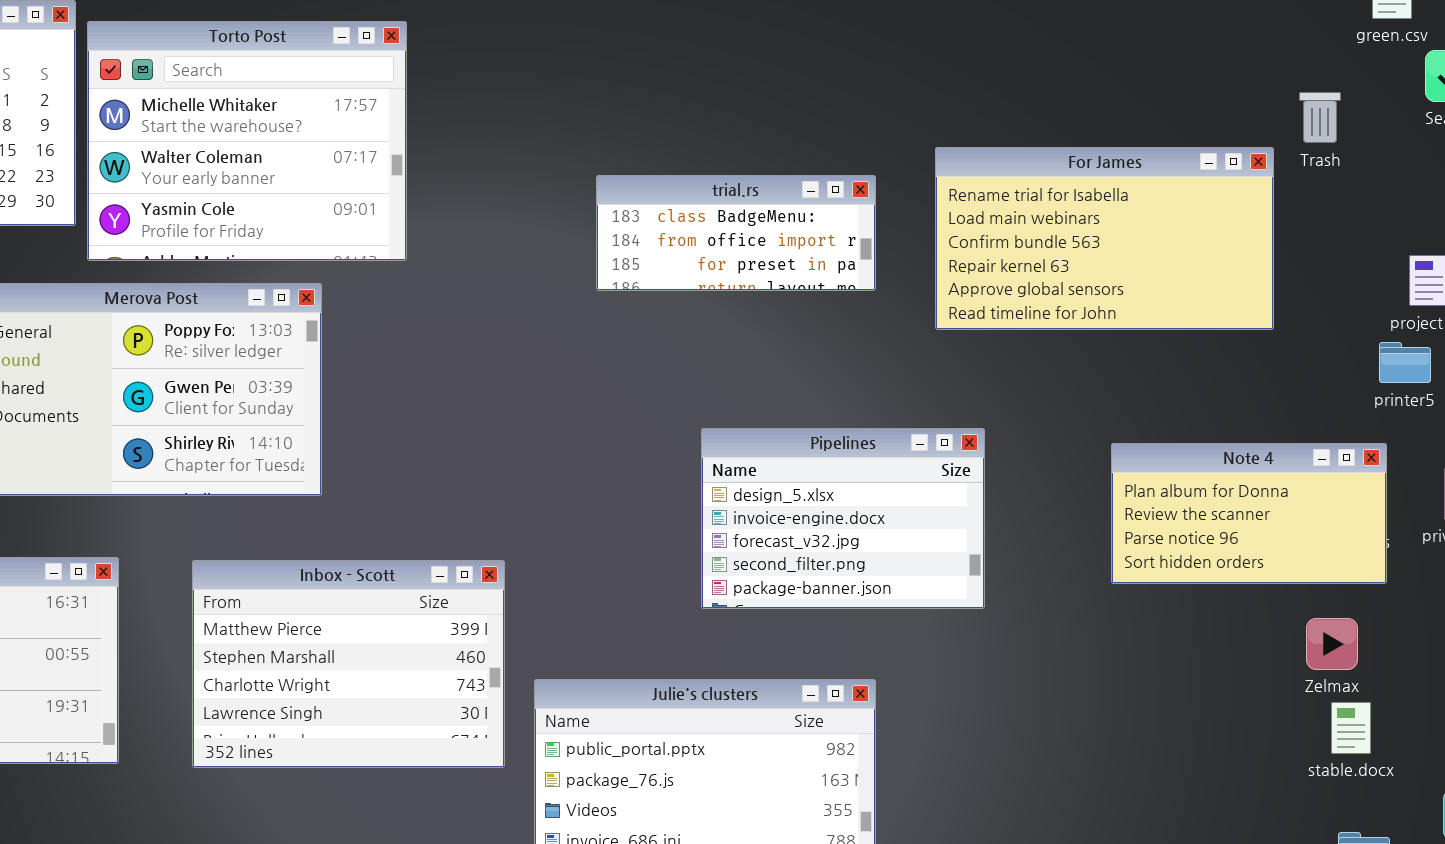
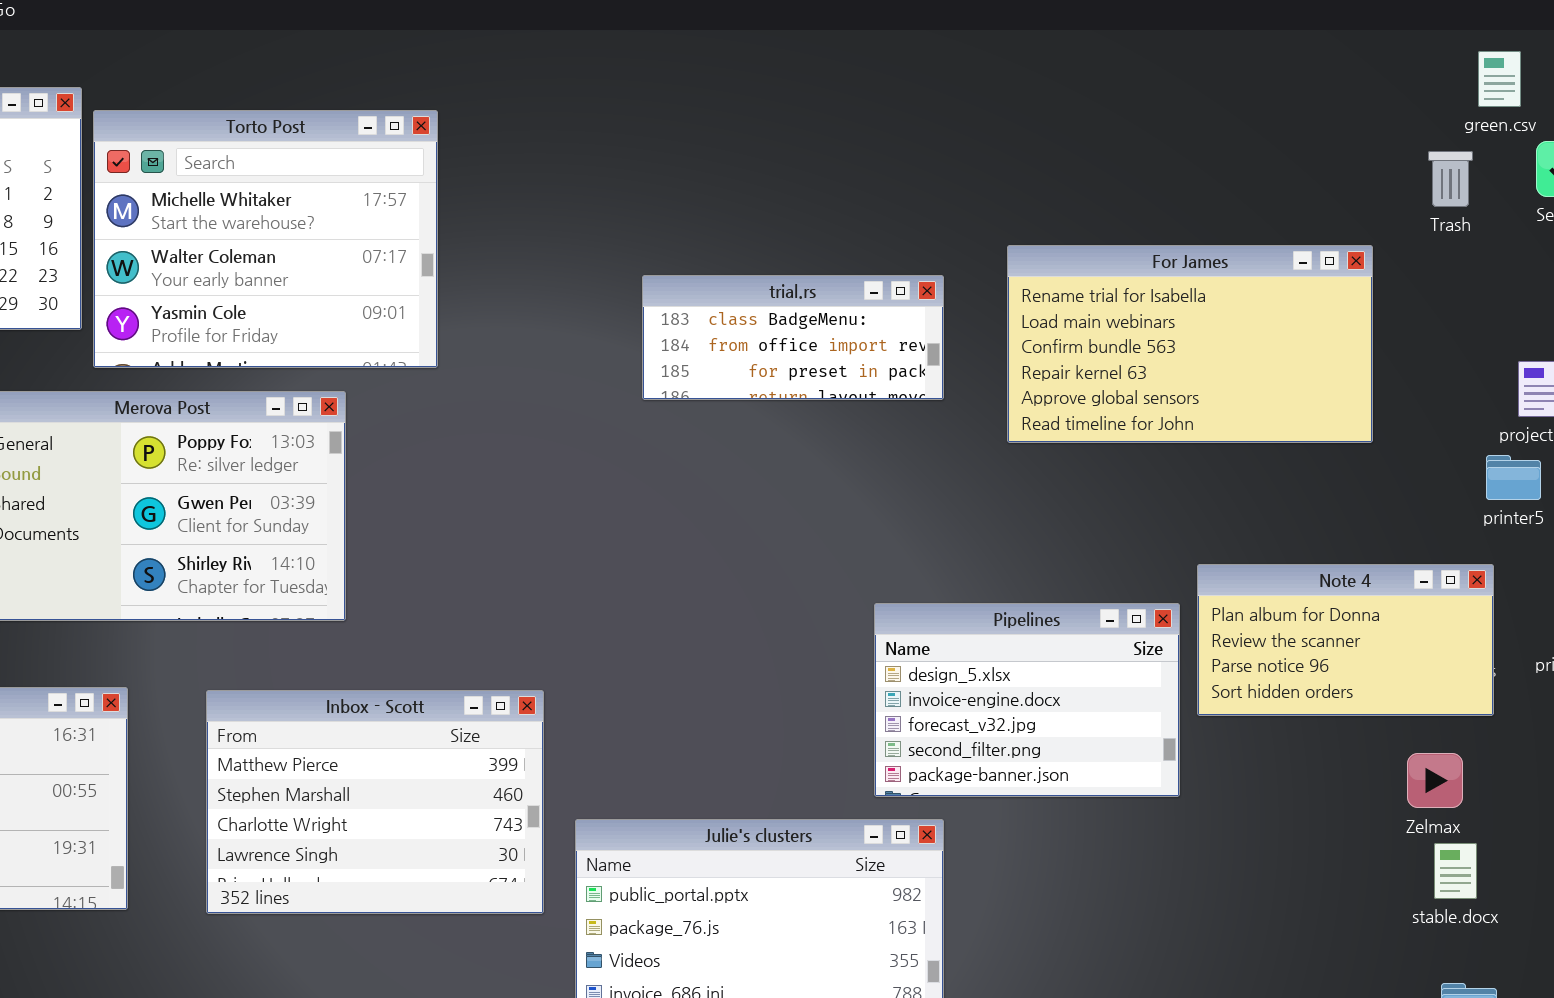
Trash: [1299,92,1341,143] -> [1428,151,1473,207], moved
Pipelines: [701,428,985,609] -> [874,603,1180,797], moved

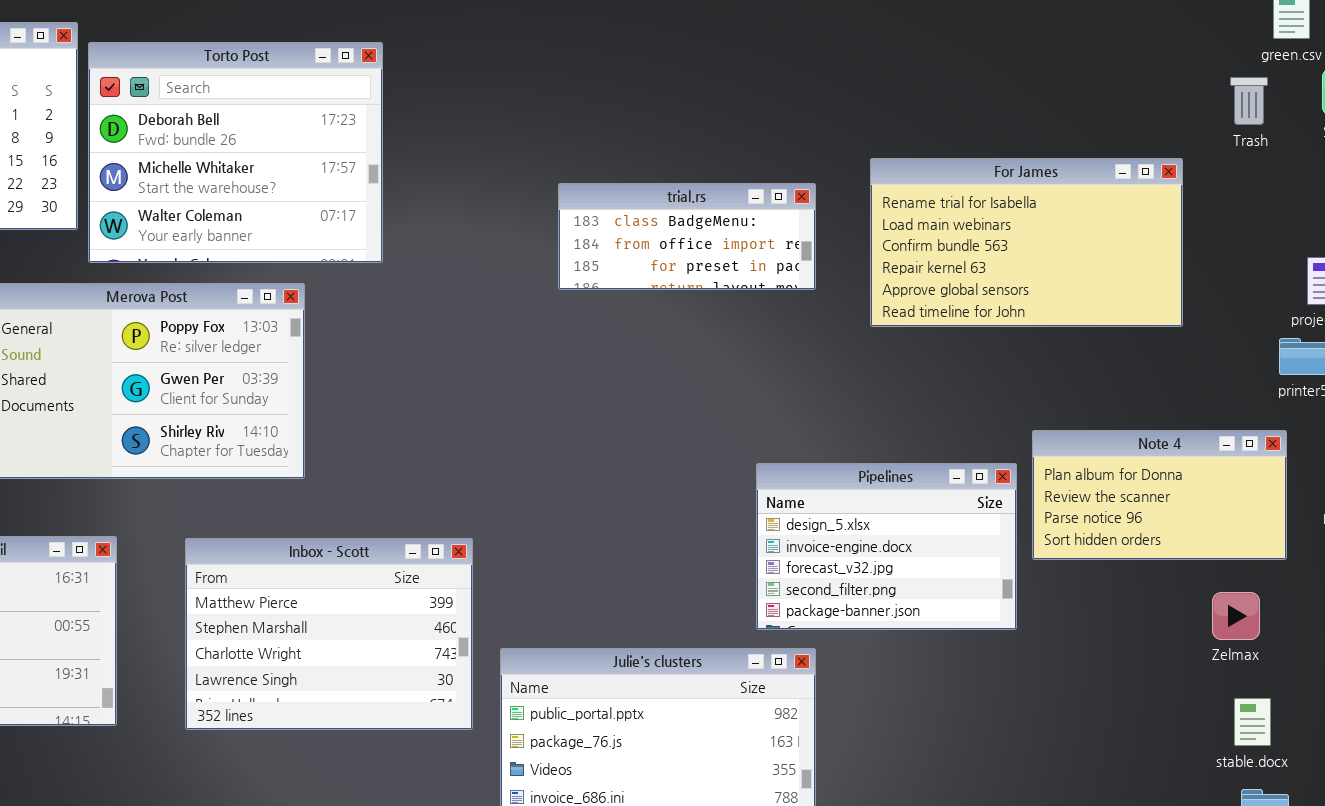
Torto Post: [93,110,438,368] -> [88,42,383,263], scrolled up 1 row
stable.docx: [1434,843,1477,899] -> [1234,698,1271,746], moved

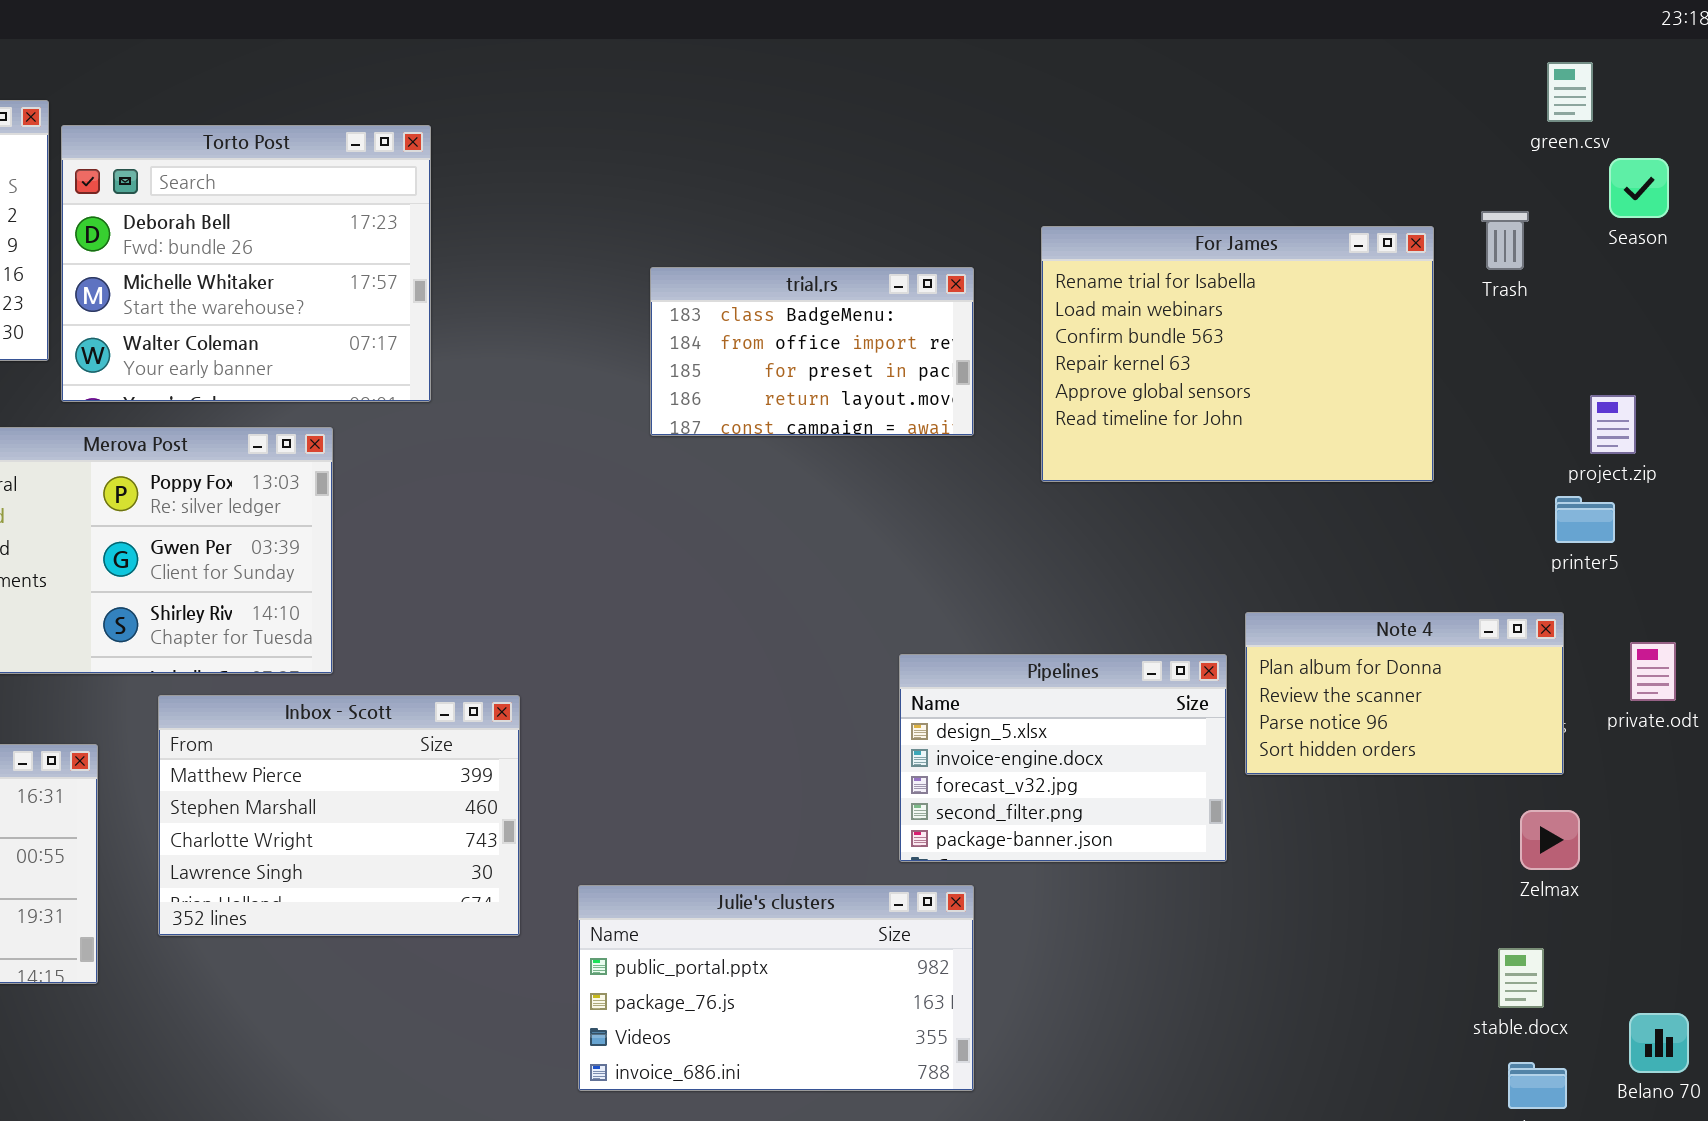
Trash: [1230,77,1268,125] -> [1481,211,1529,270], moved
For James: [870,158,1183,327] -> [1041,226,1434,482], resized
trial.rs: [558,183,816,290] -> [650,267,974,436], resized
Inbox - Scott: [185,538,473,730] -> [158,695,520,936], moved
Zelmax: [1212,592,1260,640] -> [1520,810,1580,870], moved

